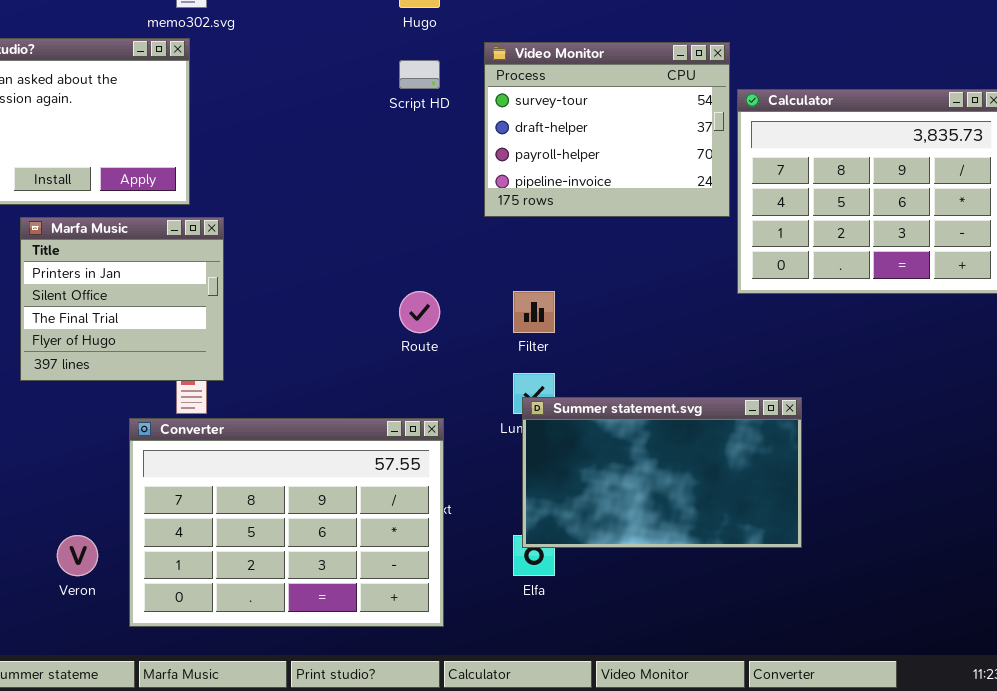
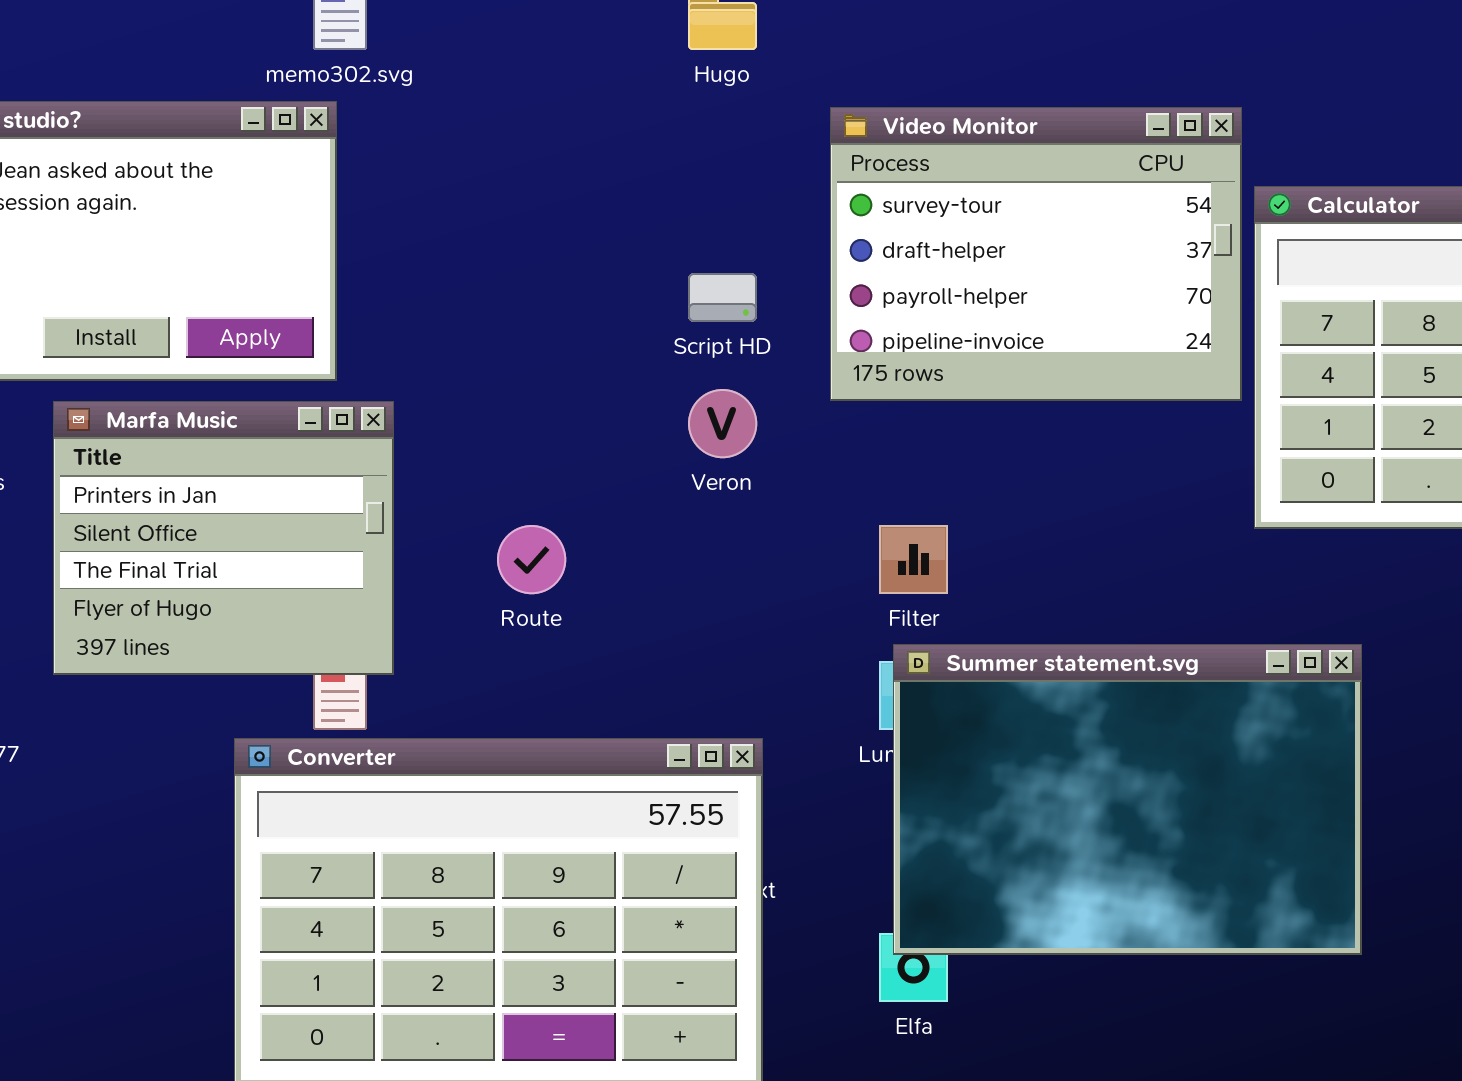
Script HD: [399,60,440,89] -> [688,273,757,322], moved
Route: [399,291,440,333] -> [497,525,566,594], moved
Summer statement.svg: [522,397,802,548] -> [893,644,1362,955], resized
Veron: [57,535,98,576] -> [688,389,757,458], moved

